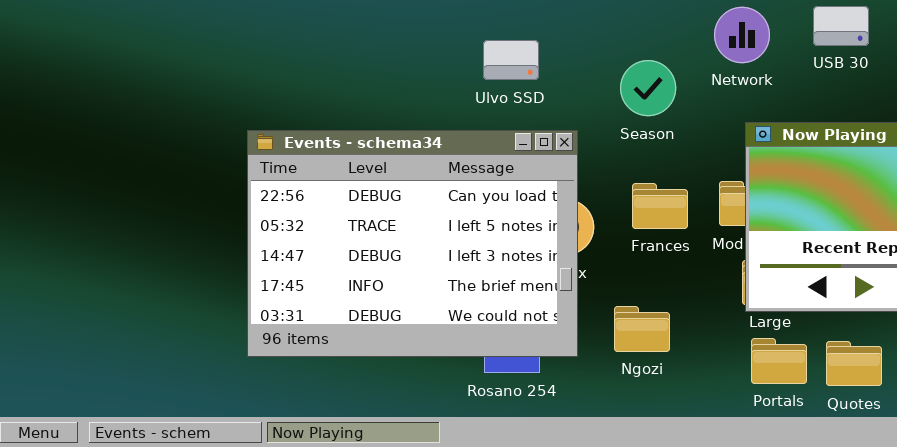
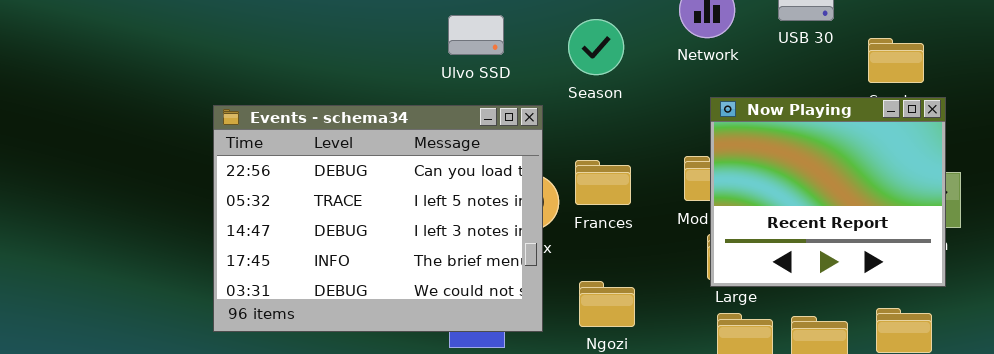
Season: [620,60,676,116] -> [568,19,624,75], moved
Frances: [632,183,688,229] -> [575,160,631,205], moved

